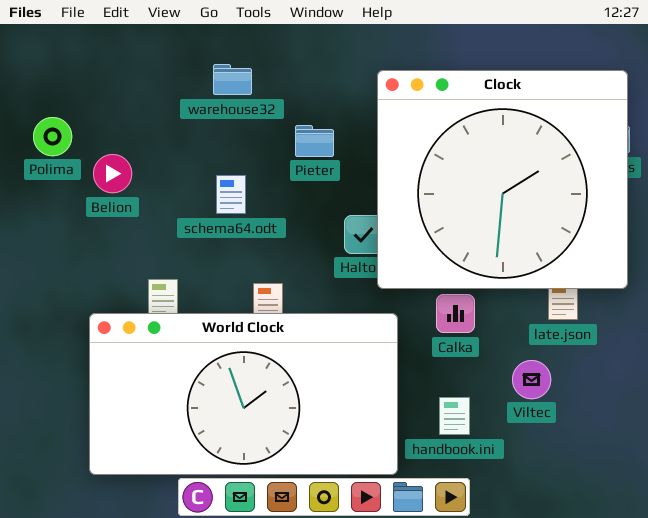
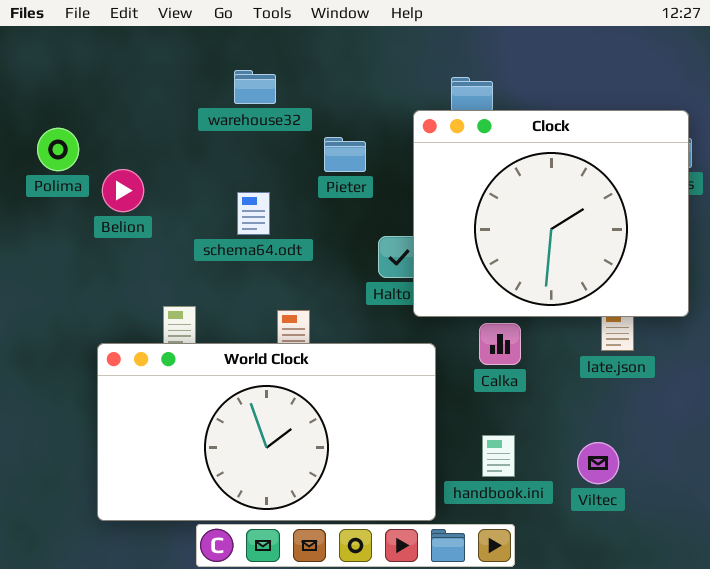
Clock: [377,70,628,289] -> [413,110,689,317], resized
Viltec: [512,360,551,399] -> [577,442,619,484], moved

